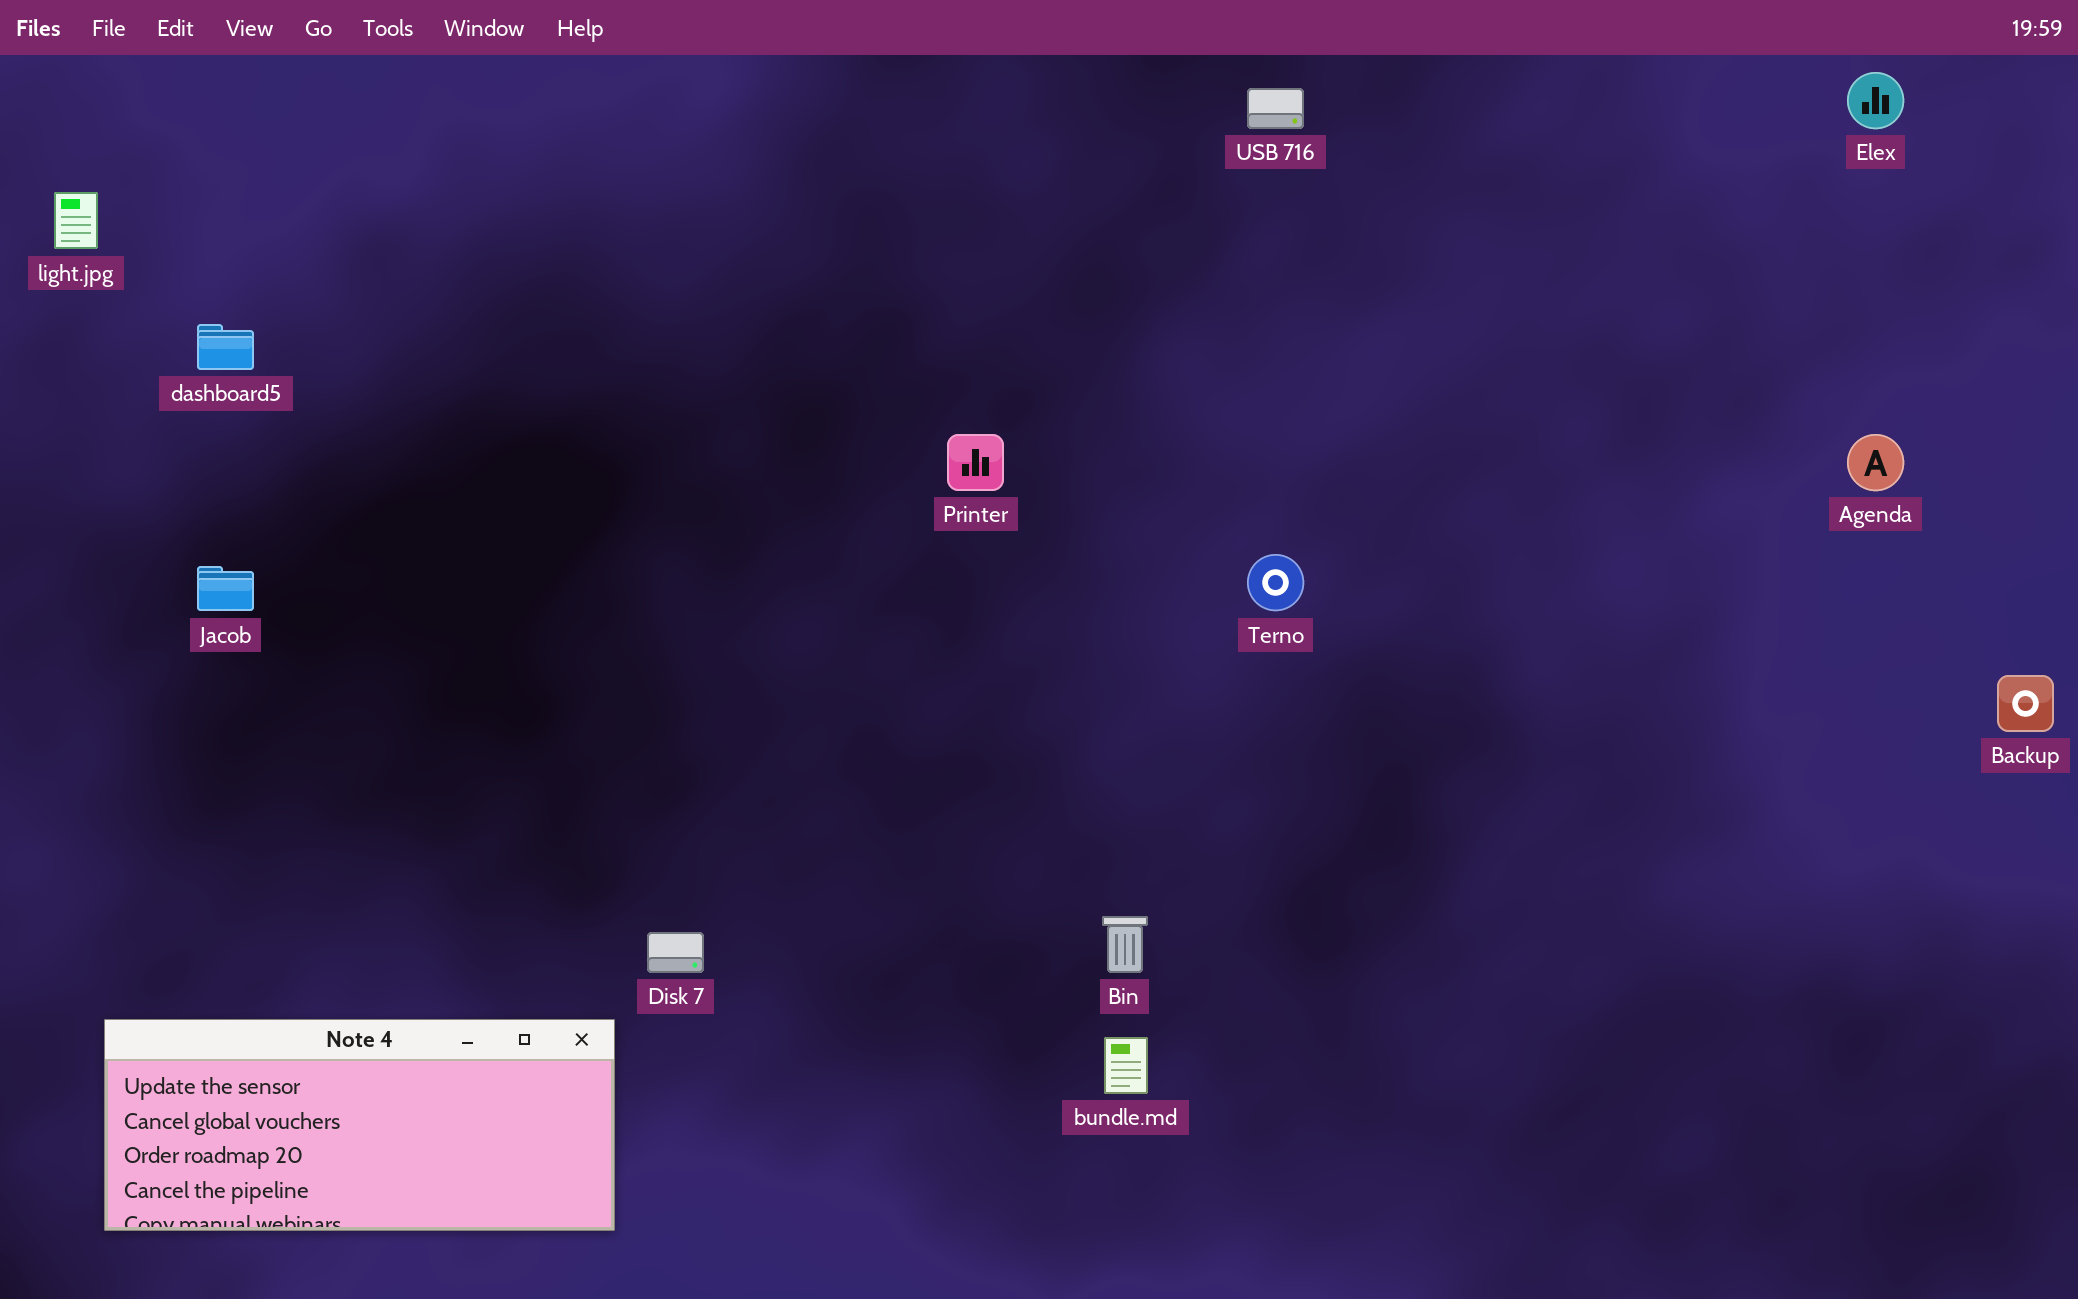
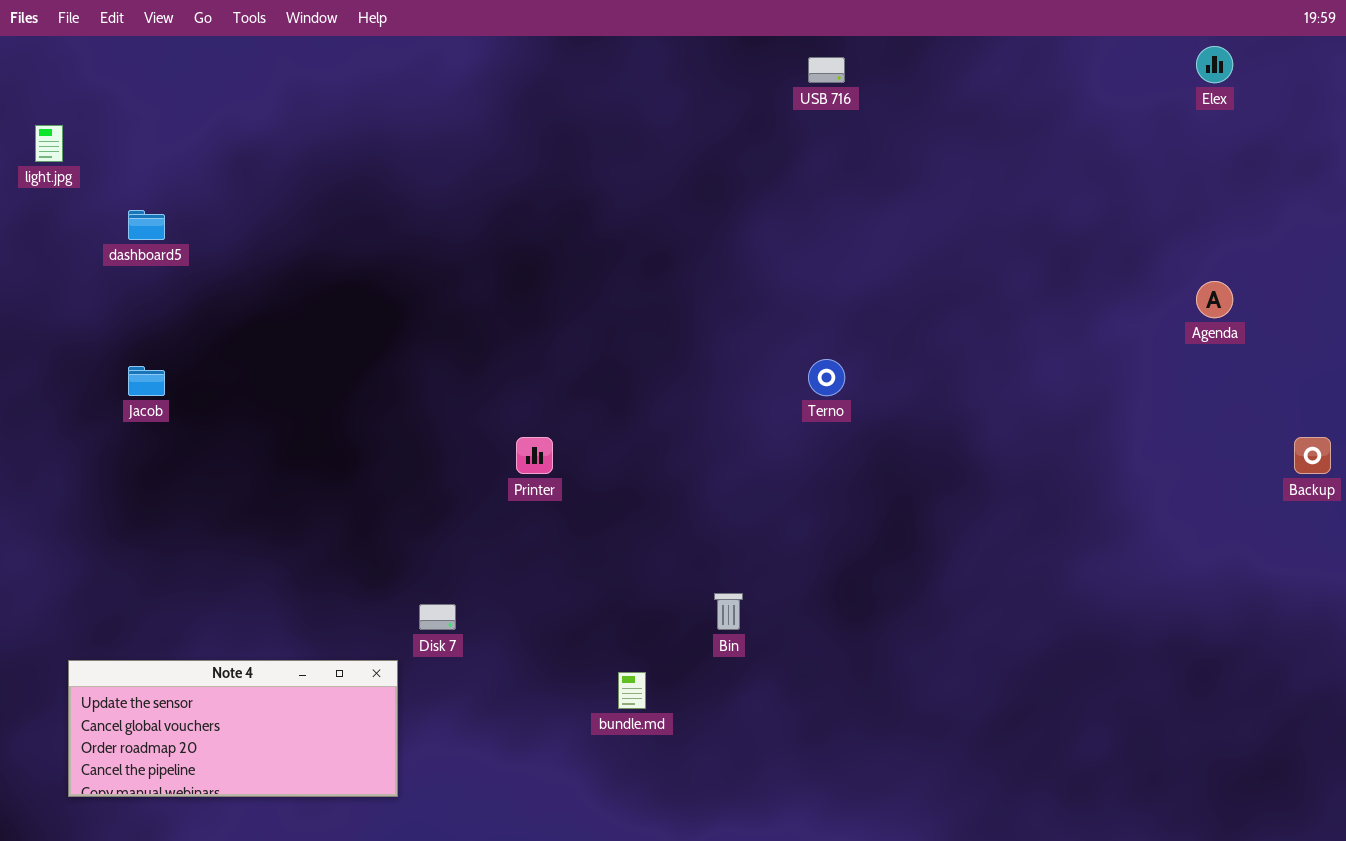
Printer: [947,434,1004,491] -> [516,437,553,474], moved
bundle.md: [1104,1037,1148,1094] -> [618,672,646,709], moved

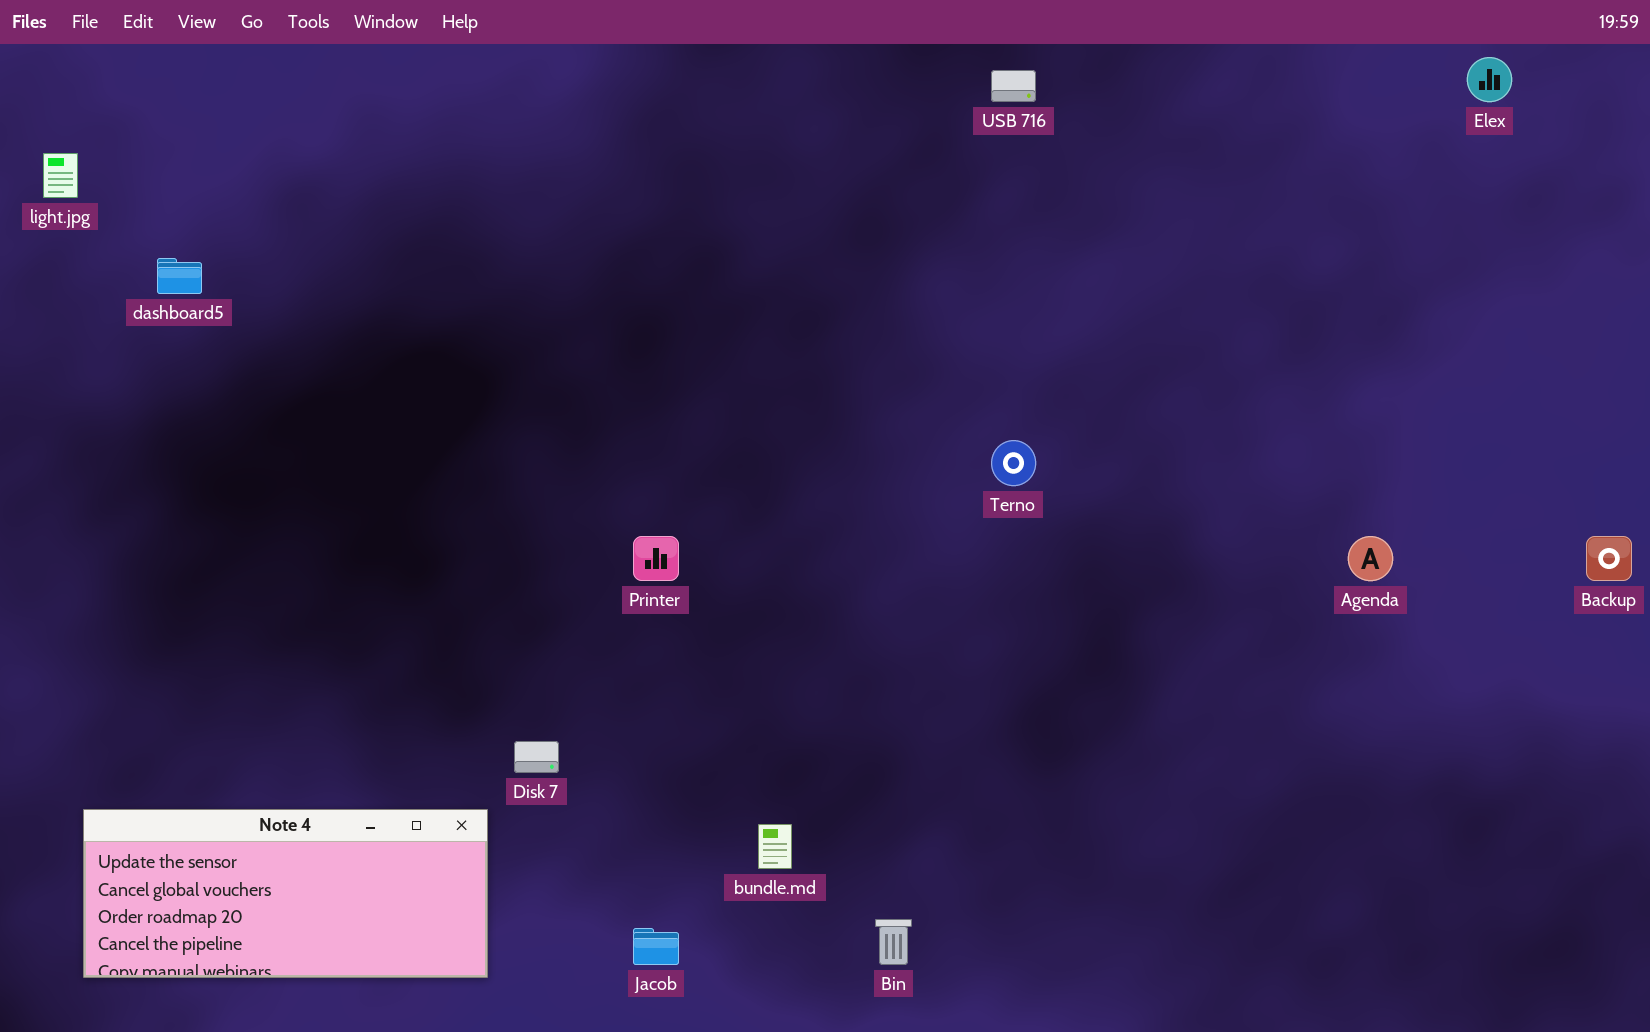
Agenda: [1196,281,1233,318] -> [1348,536,1393,581], moved
Jacob: [128,366,165,396] -> [633,928,679,965], moved
Bin: [714,593,743,630] -> [875,919,912,965], moved

